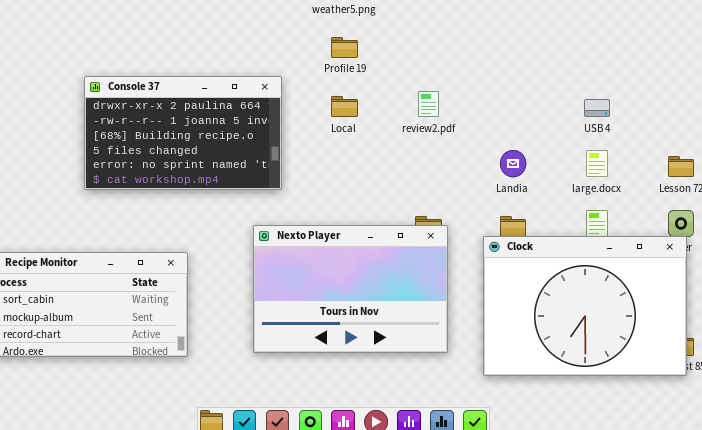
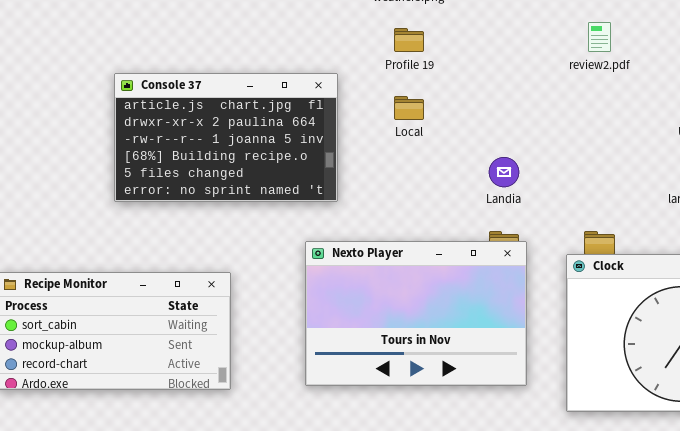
Console 37: [84,76,282,190] -> [114,73,338,202], scrolled up 1 row
review2.pdf: [418,91,439,117] -> [588,22,611,52], moved
Landia: [500,150,526,177] -> [489,157,519,187], moved

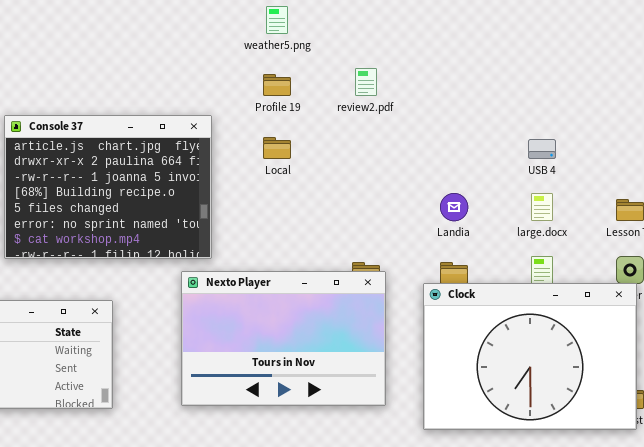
review2.pdf: [588,22,611,52] -> [355,68,377,96], moved
Console 37: [114,73,338,202] -> [4,115,212,259], resized
Landia: [489,157,519,187] -> [440,193,468,221], moved

